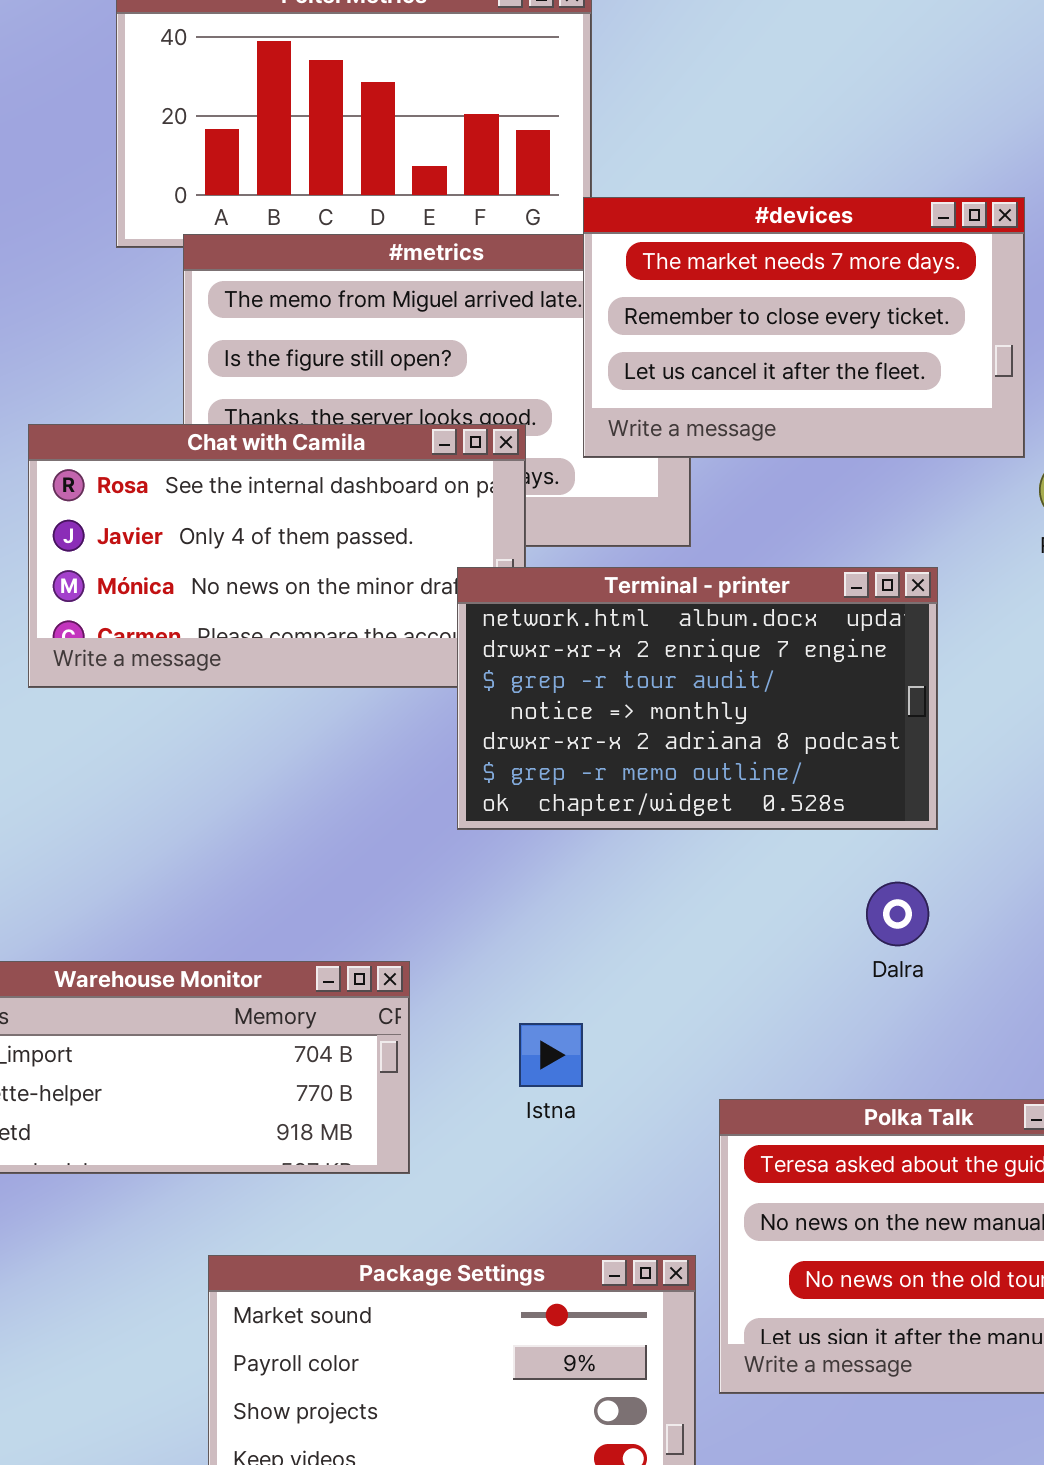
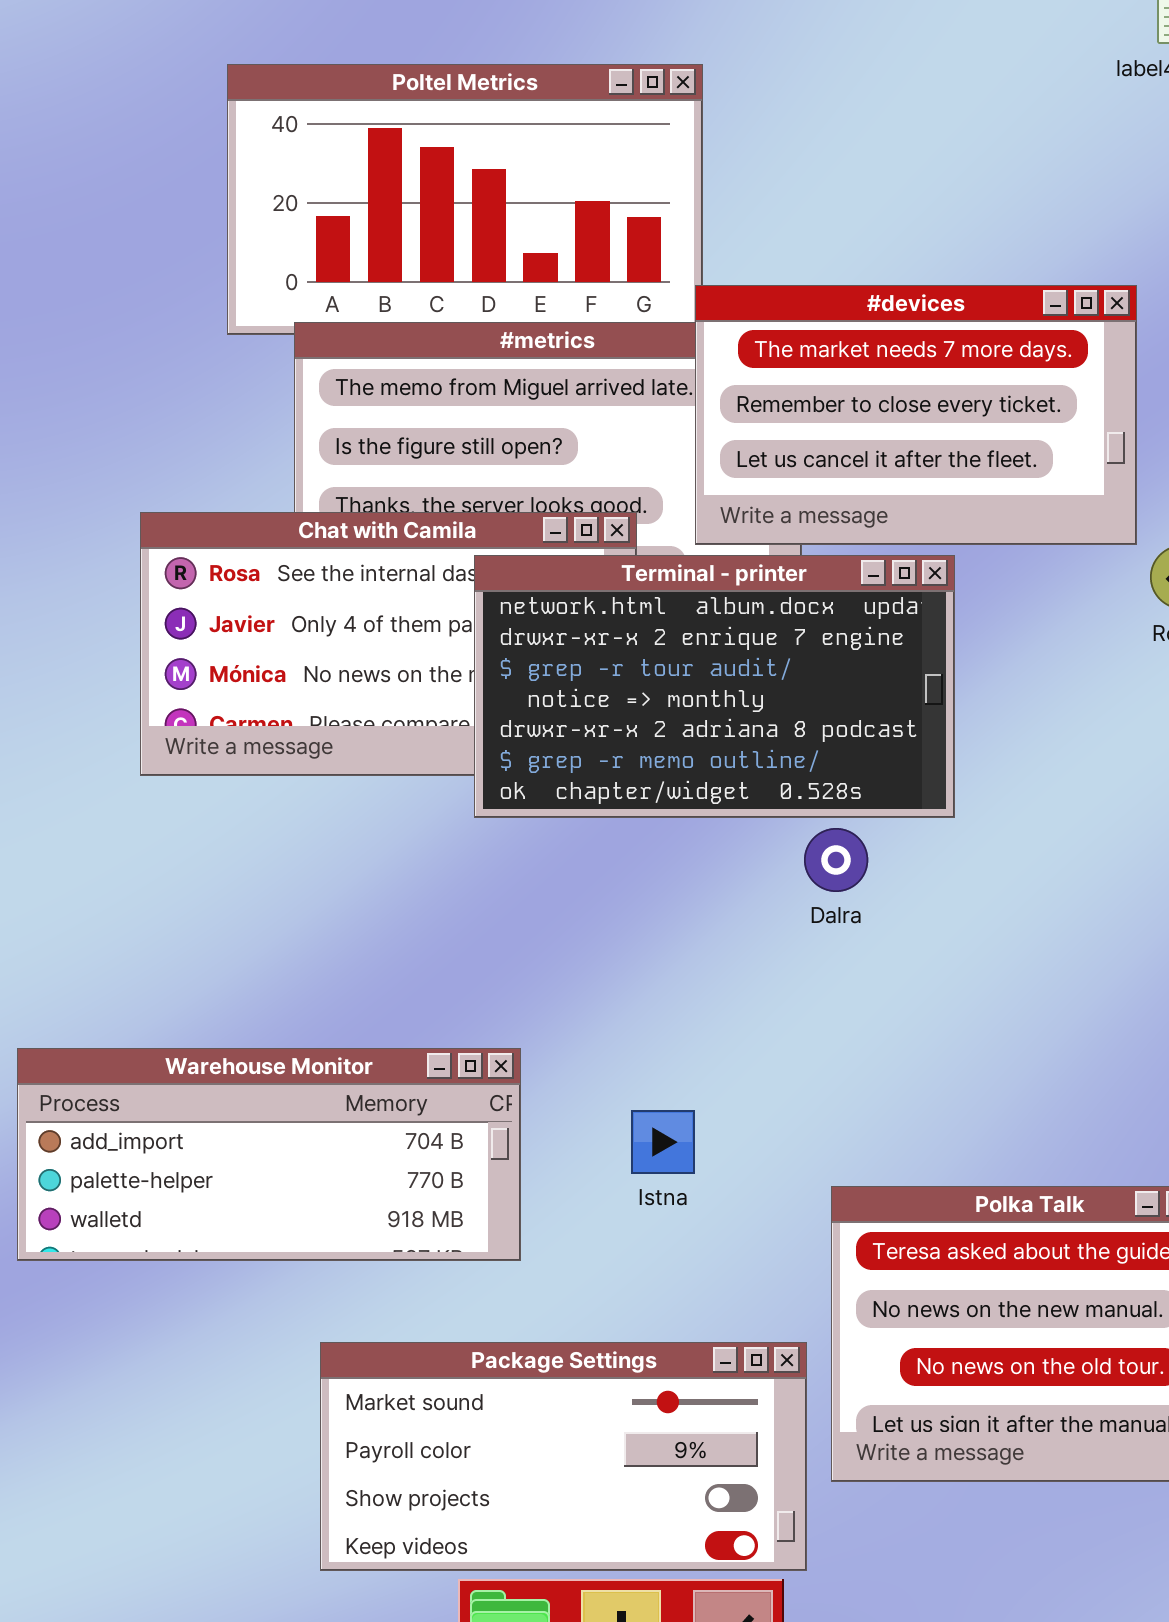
Terminal - printer: [457,567,938,830] -> [474,555,955,818], moved
Dalra: [866,882,929,946] -> [804,828,868,892], moved

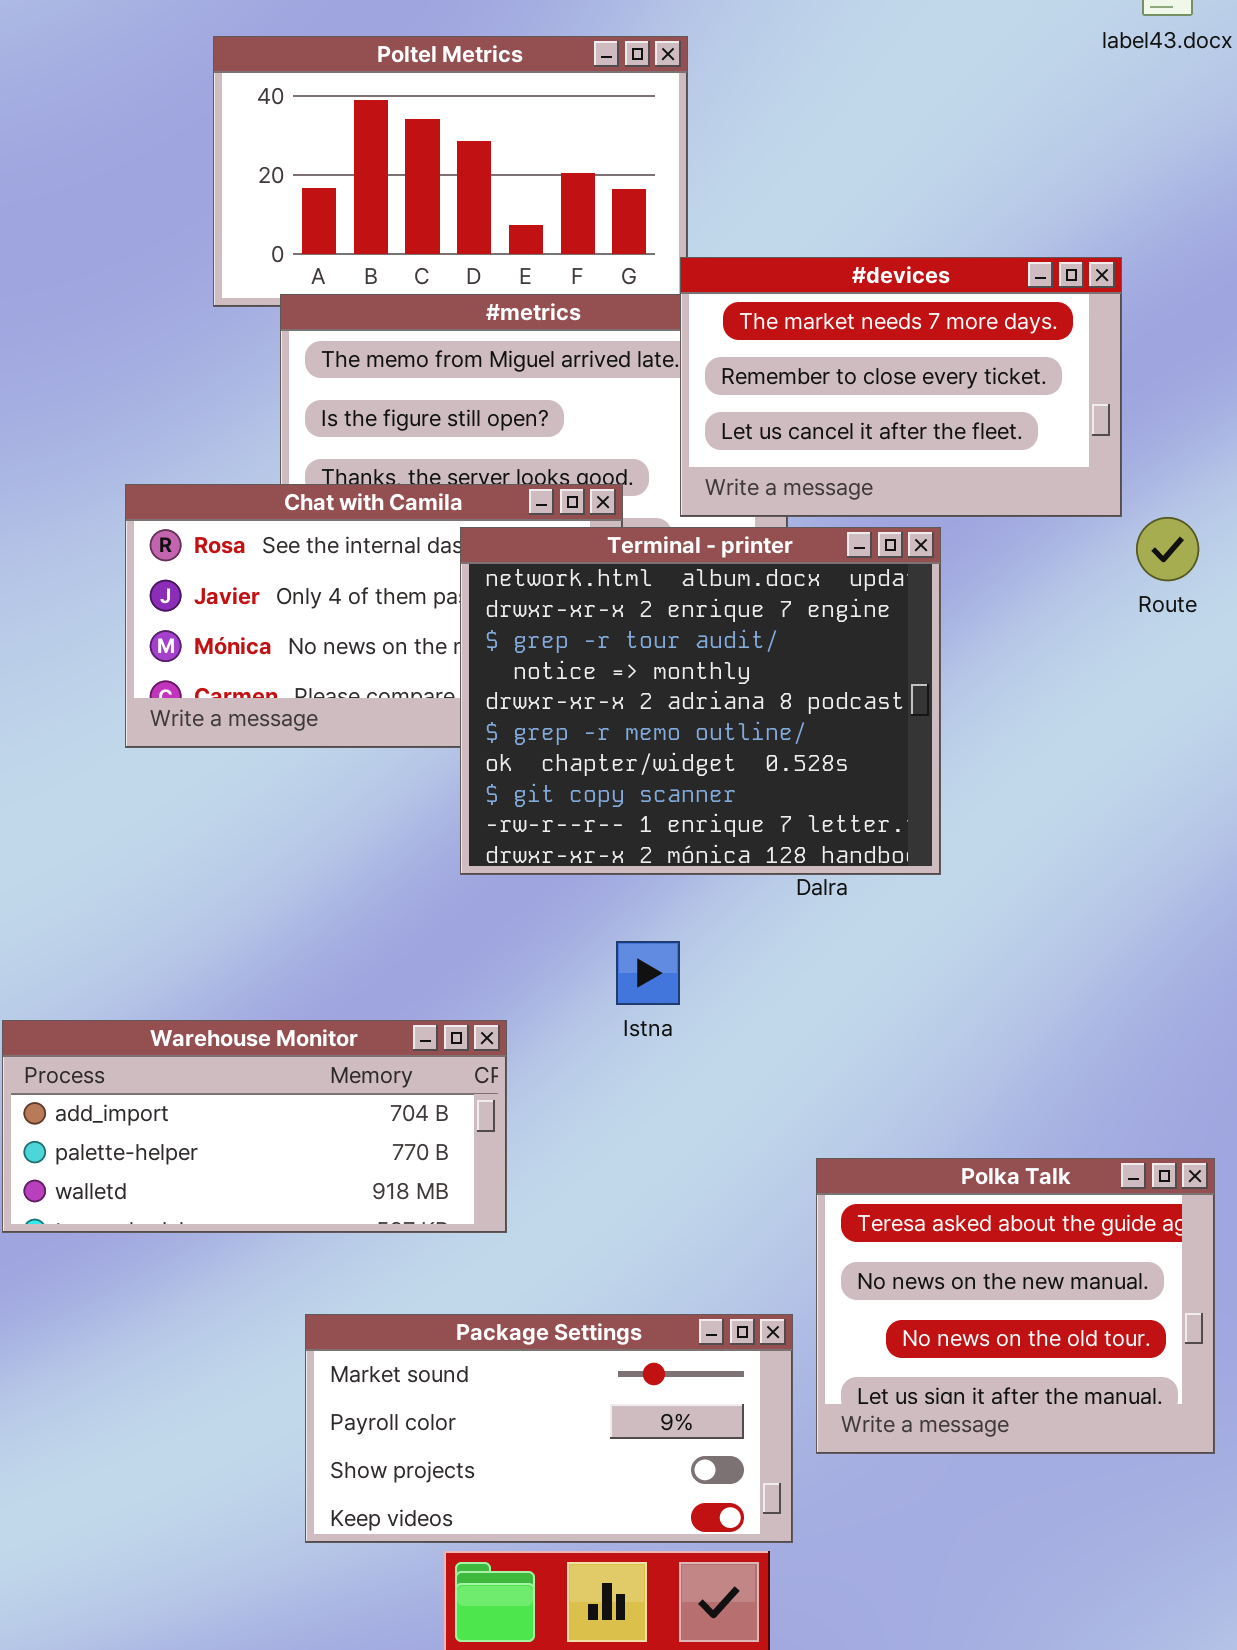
Terminal - printer: [474,555,955,818] -> [460,527,941,875], resized
Istna: [631,1110,695,1174] -> [616,941,680,1005], moved

